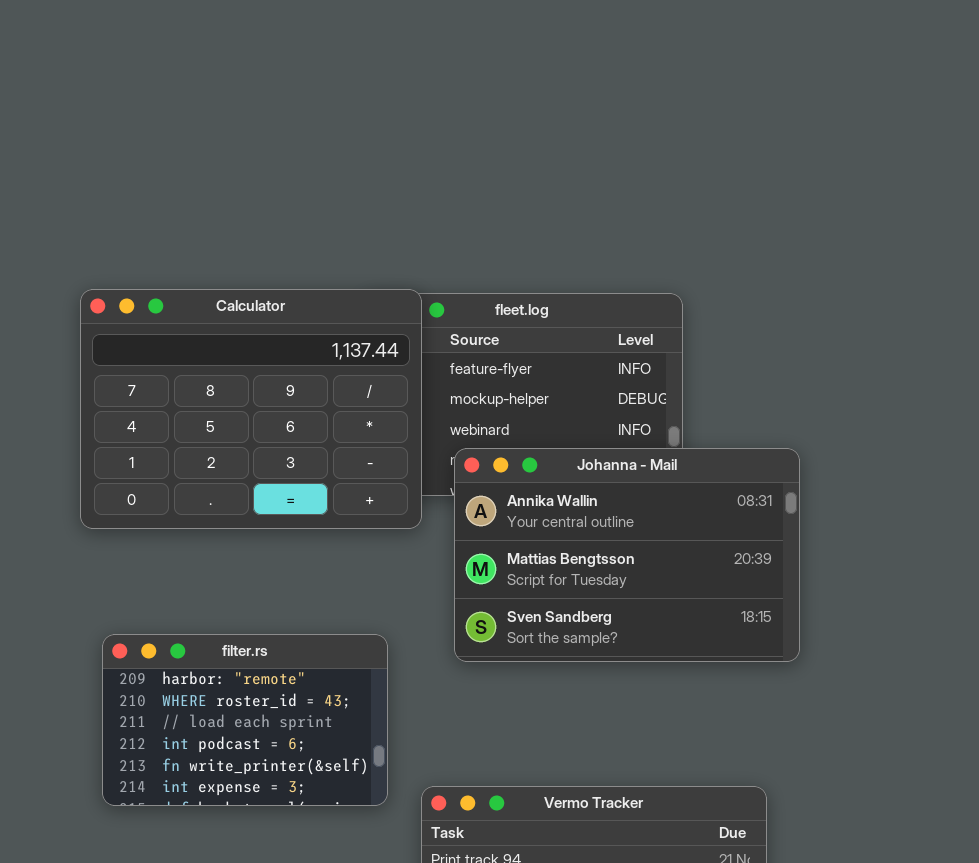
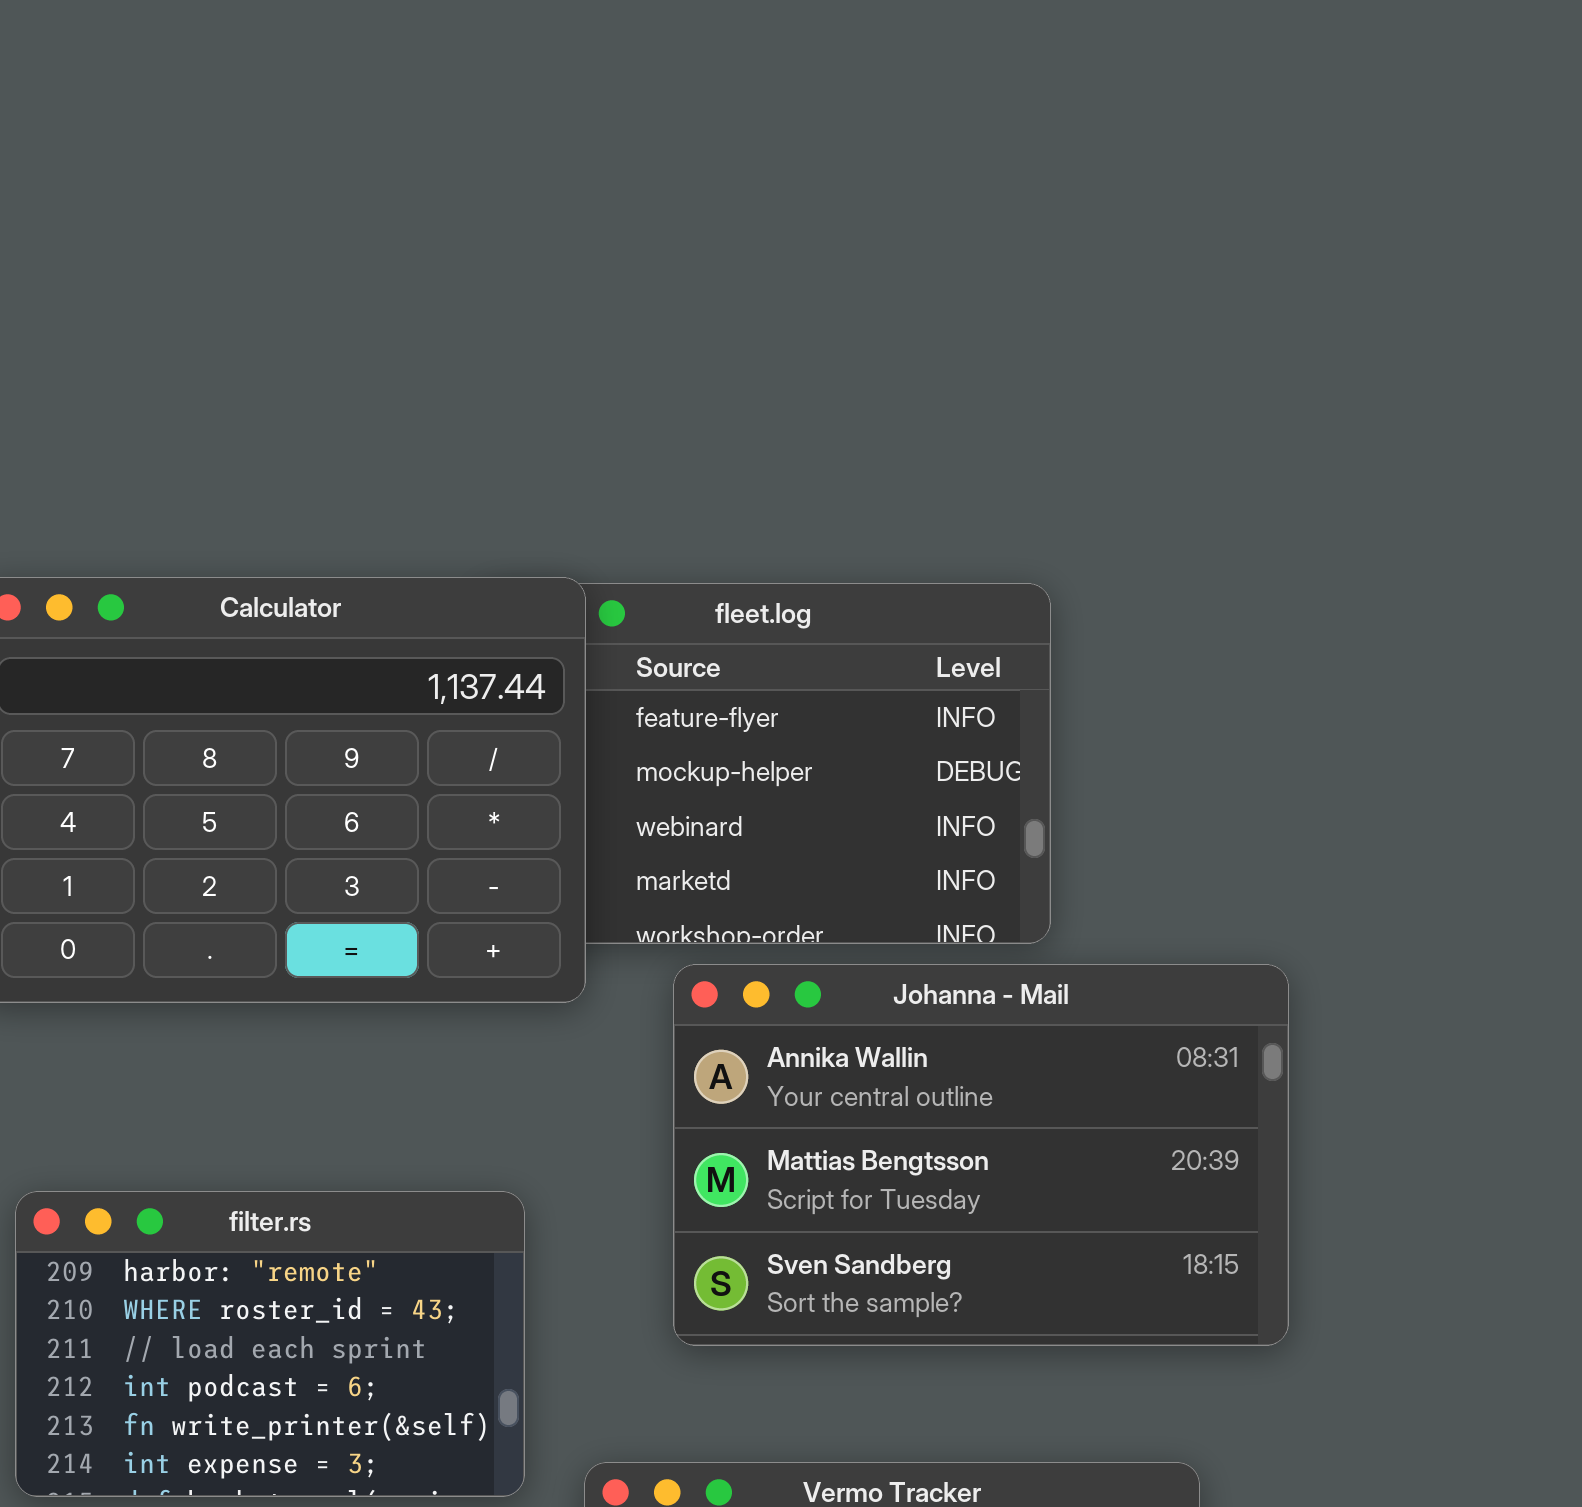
Johanna - Mail: [454,448,800,662] -> [673,964,1289,1346], moved

